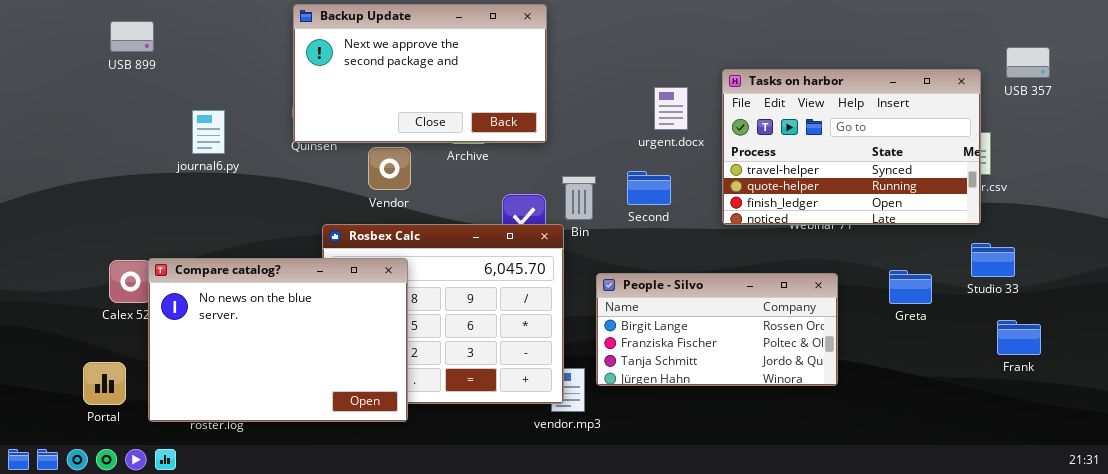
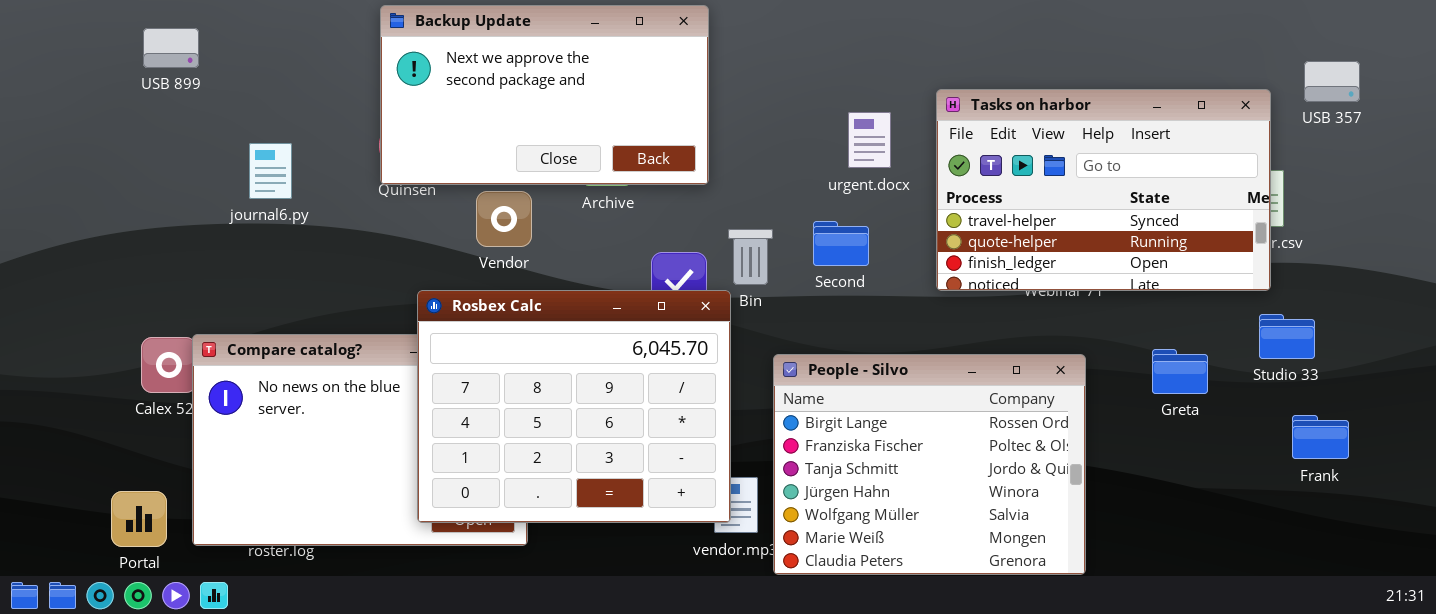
Rosbex Calc: [322,224,564,404] -> [417,290,731,523], raised
People - Silvo: [596,273,838,386] -> [773,354,1086,575], resized
Portal: [83,362,126,405] -> [111,491,167,547], moved

